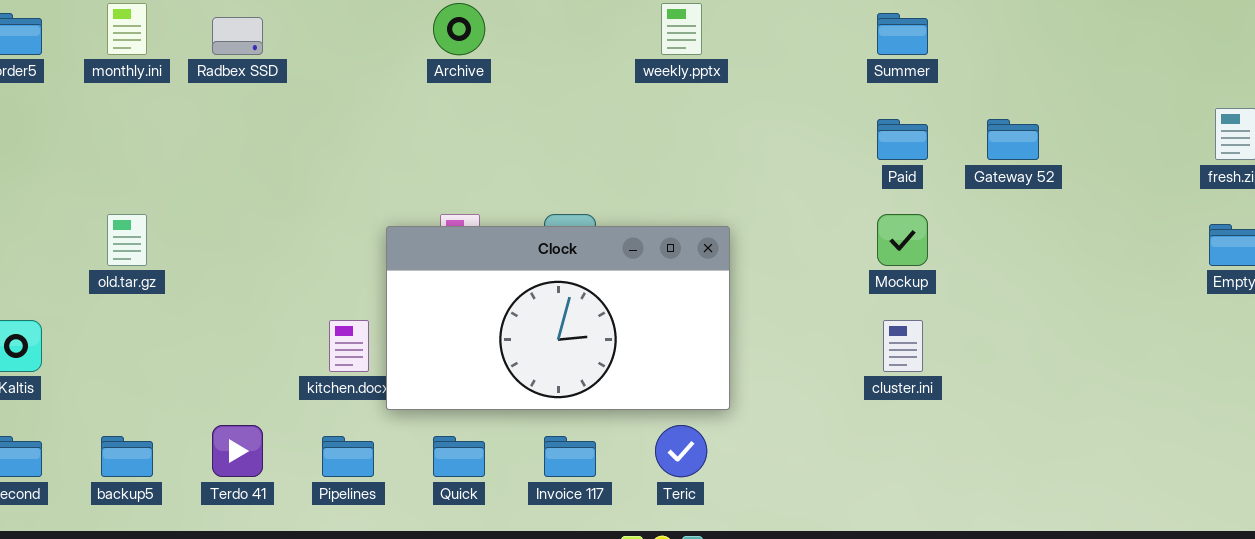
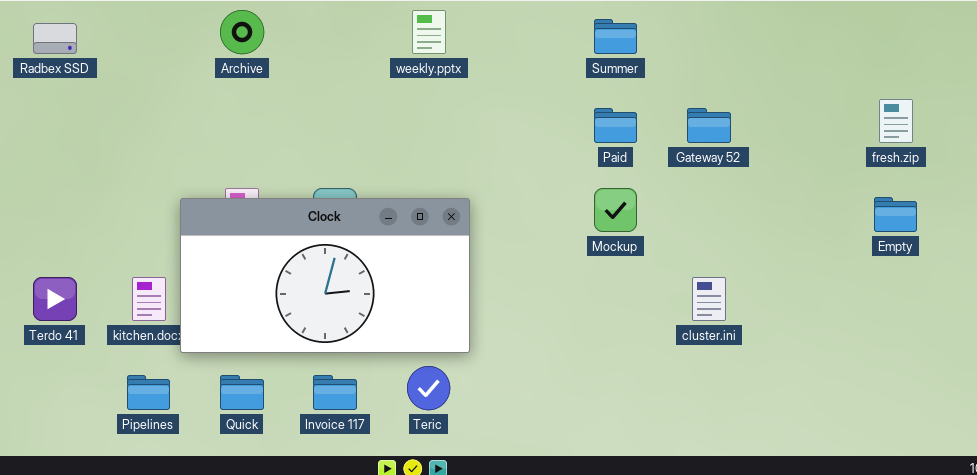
cluster.ini: [883,320,923,372] -> [692,277,726,321], moved
Terdo 41: [212,425,263,477] -> [33,277,77,321], moved

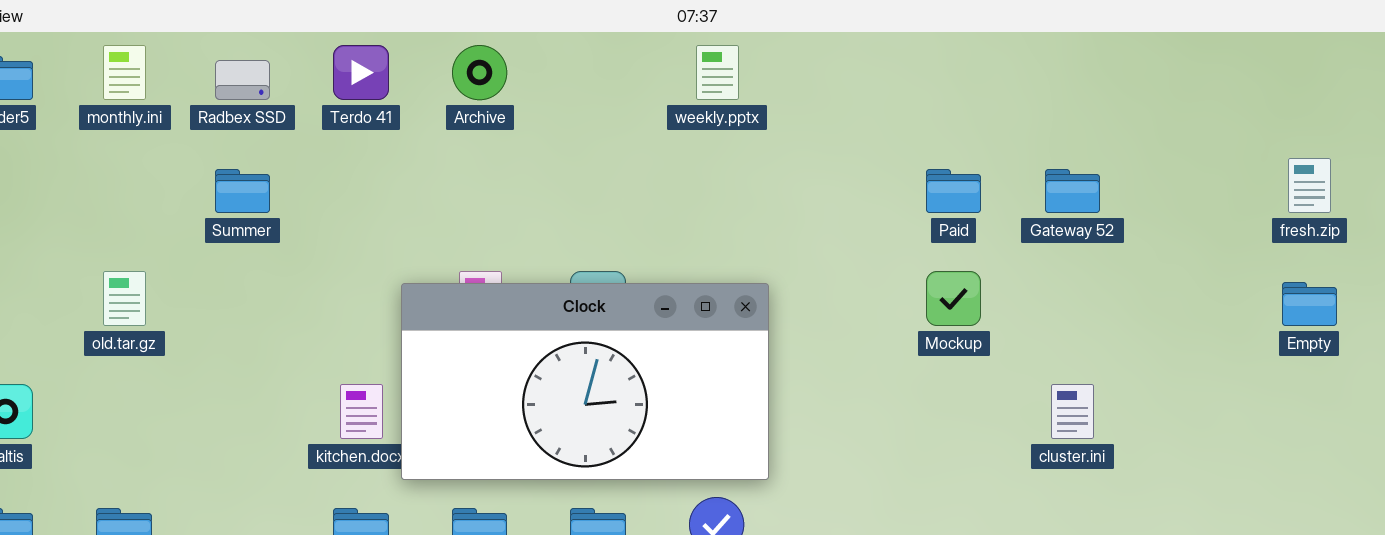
Summer: [594,19,637,54] -> [215,169,270,213], moved
Terdo 41: [33,277,77,321] -> [333,45,389,100], moved

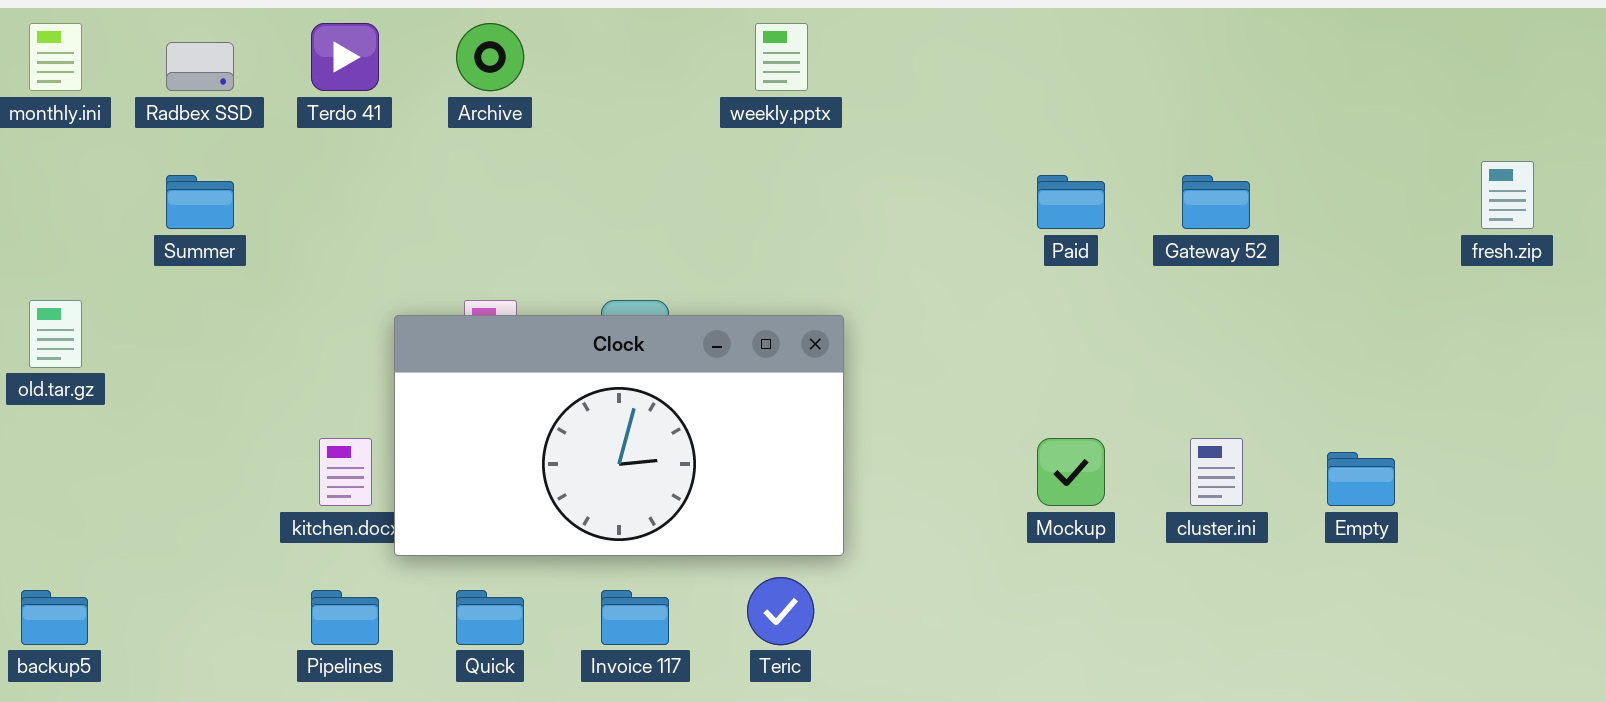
Mockup: [926,271,981,326] -> [1037,438,1105,506], moved
Empty: [1282,282,1337,326] -> [1327,452,1395,506], moved

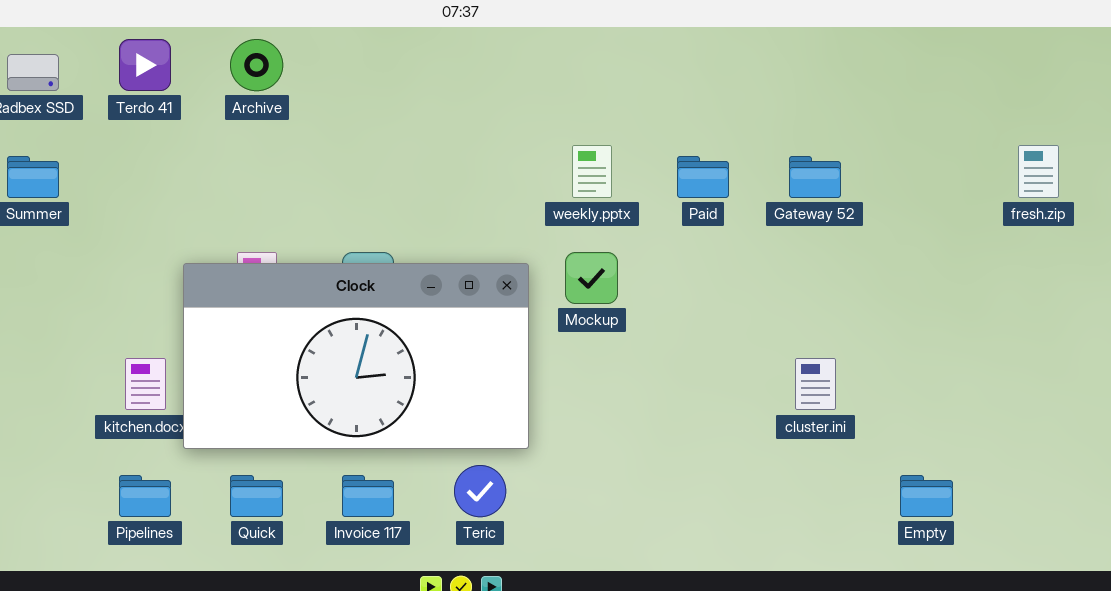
weekly.pptx: [755,23,808,91] -> [572,145,612,198], moved
Mockup: [1037,438,1105,506] -> [565,252,618,304], moved
Empty: [1327,452,1395,506] -> [900,475,953,517], moved

